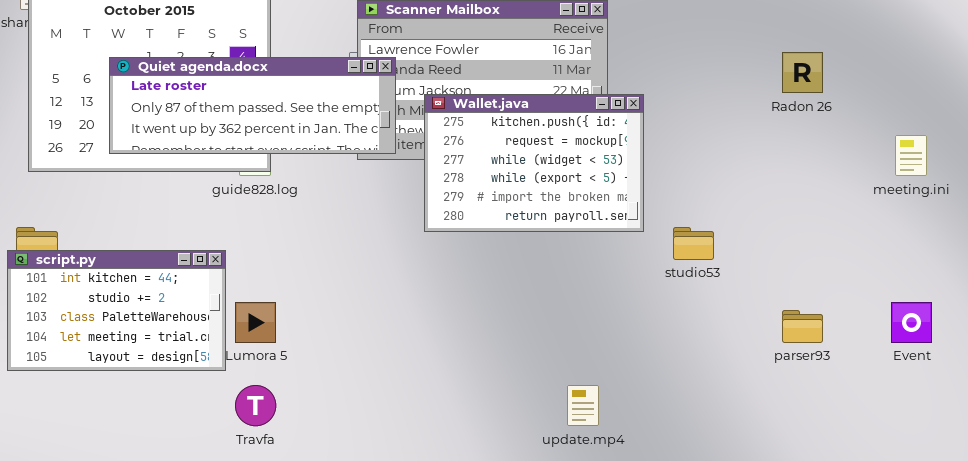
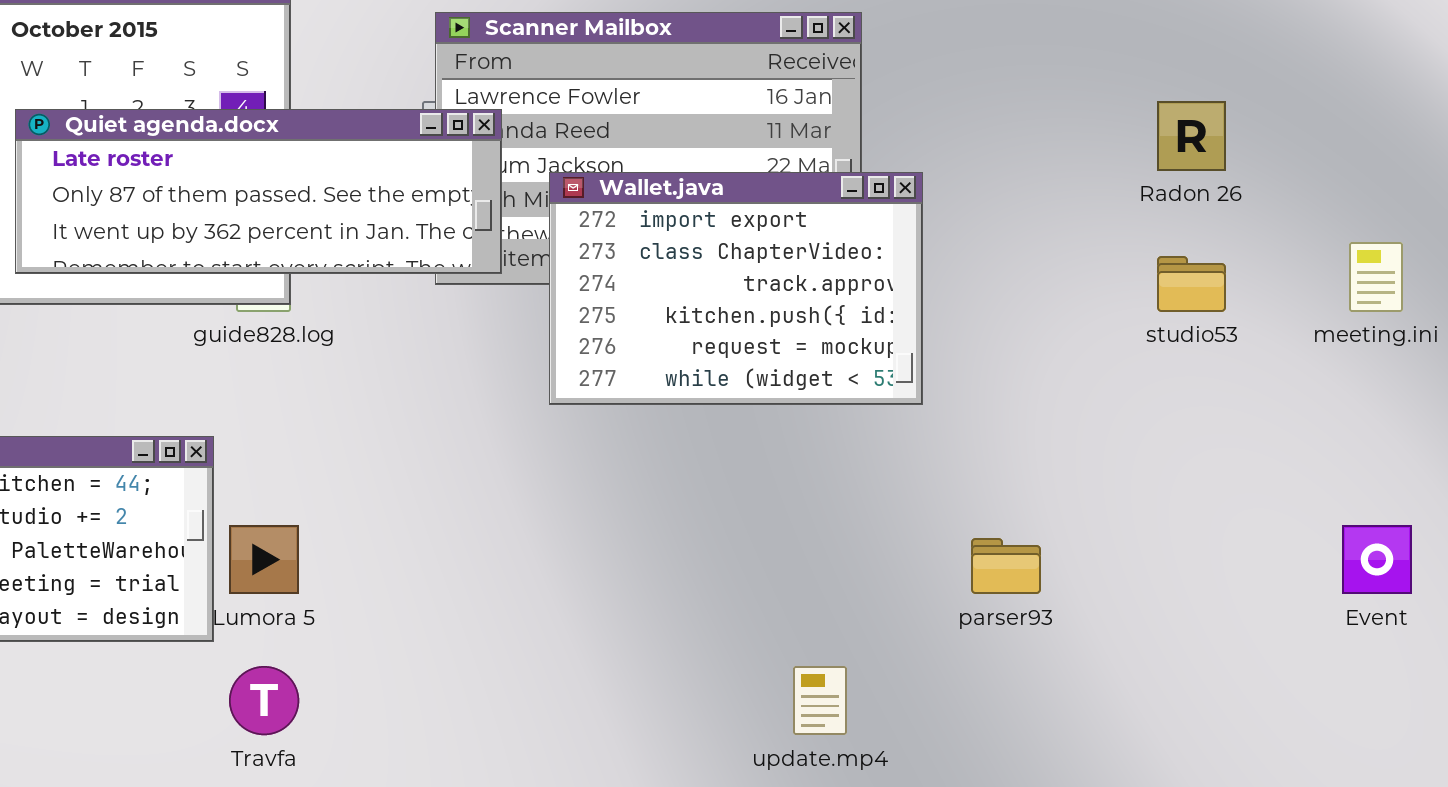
Wallet.java: [424,94,644,232] -> [549,172,923,405], scrolled up 3 rows
studio53: [673,227,714,260] -> [1157,256,1226,312], moved
parser93: [782,310,823,343] -> [971,538,1041,594], moved

